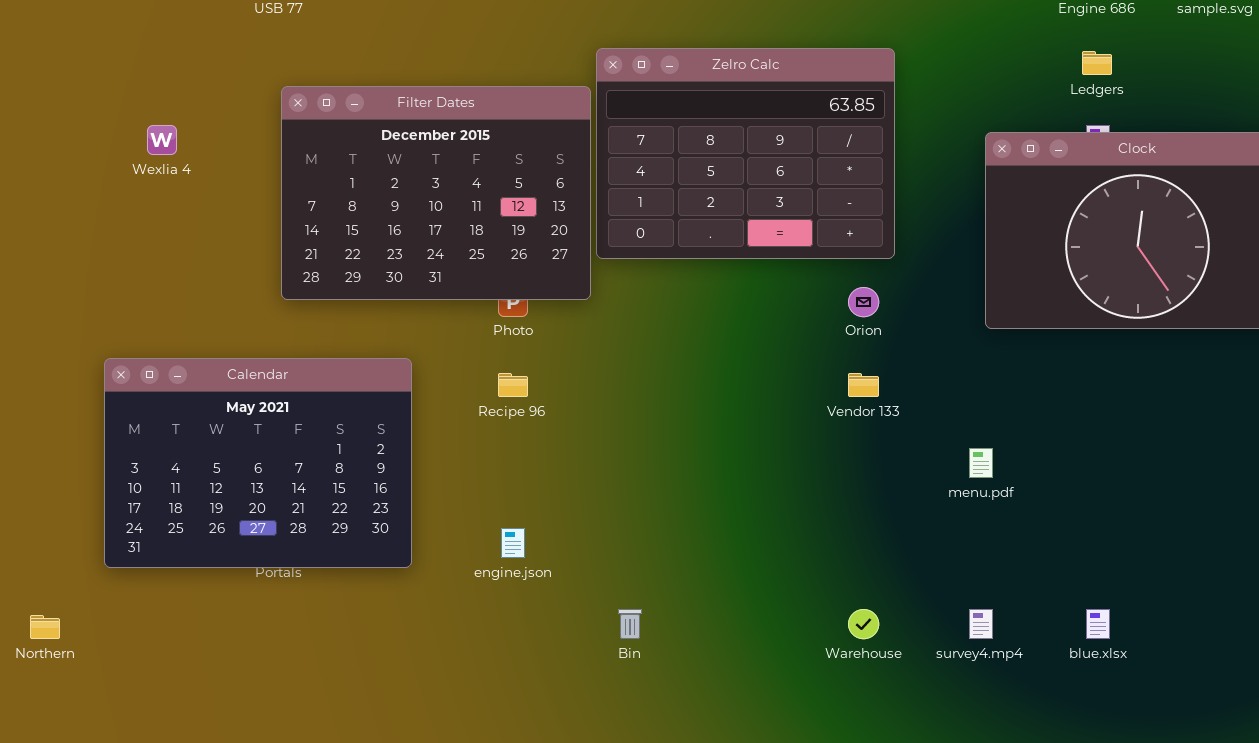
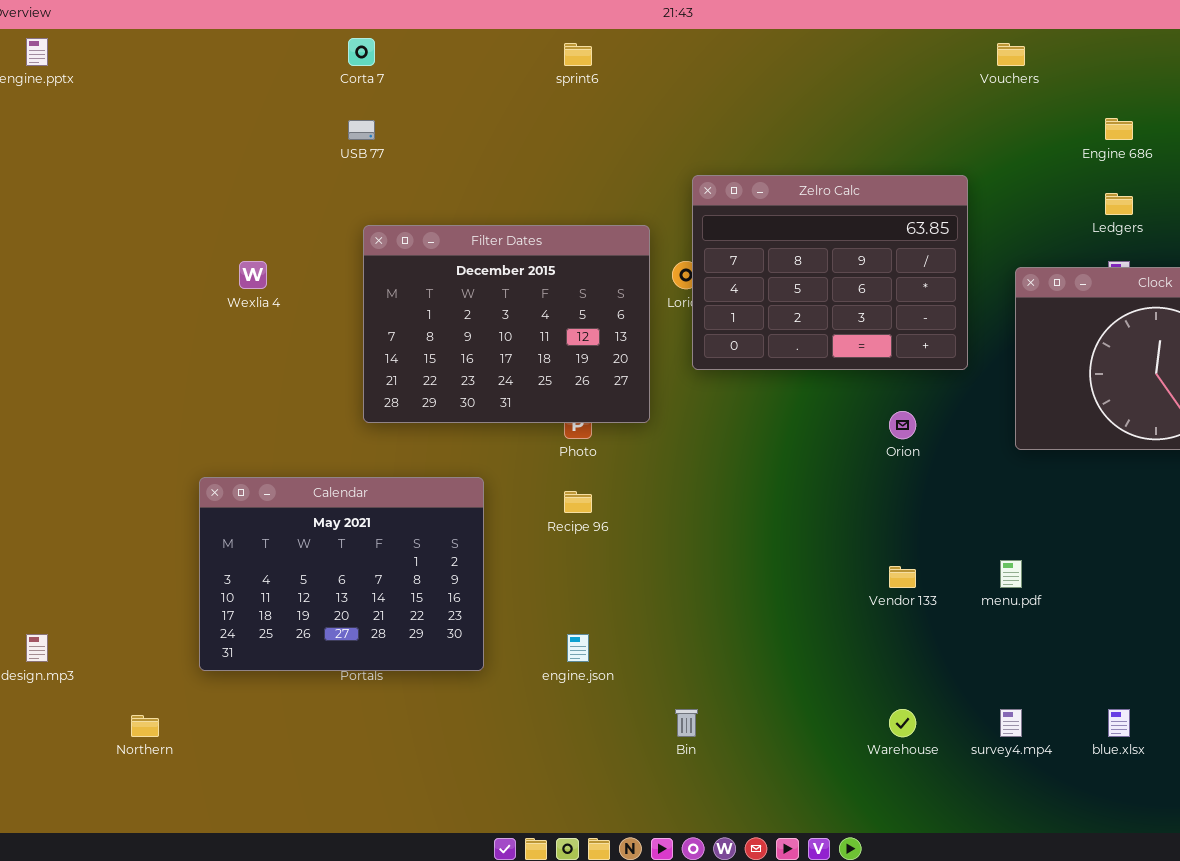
Zelro Calc: [596,48,895,259] -> [692,175,968,370], moved
Vendor 133: [848,373,879,397] -> [889,566,916,588], moved

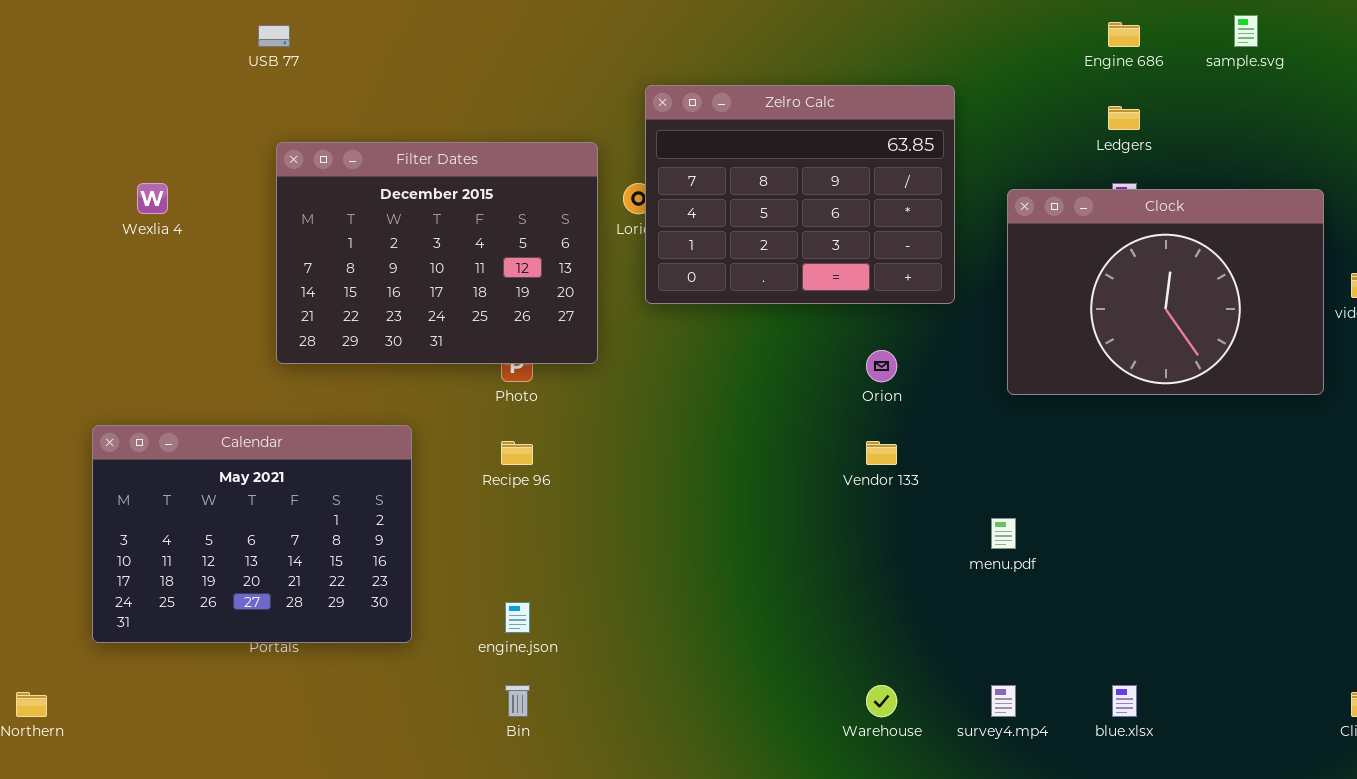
Vendor 133: [889,566,916,588] -> [866,441,897,465], moved
Bin: [675,709,698,737] -> [505,685,530,717], moved

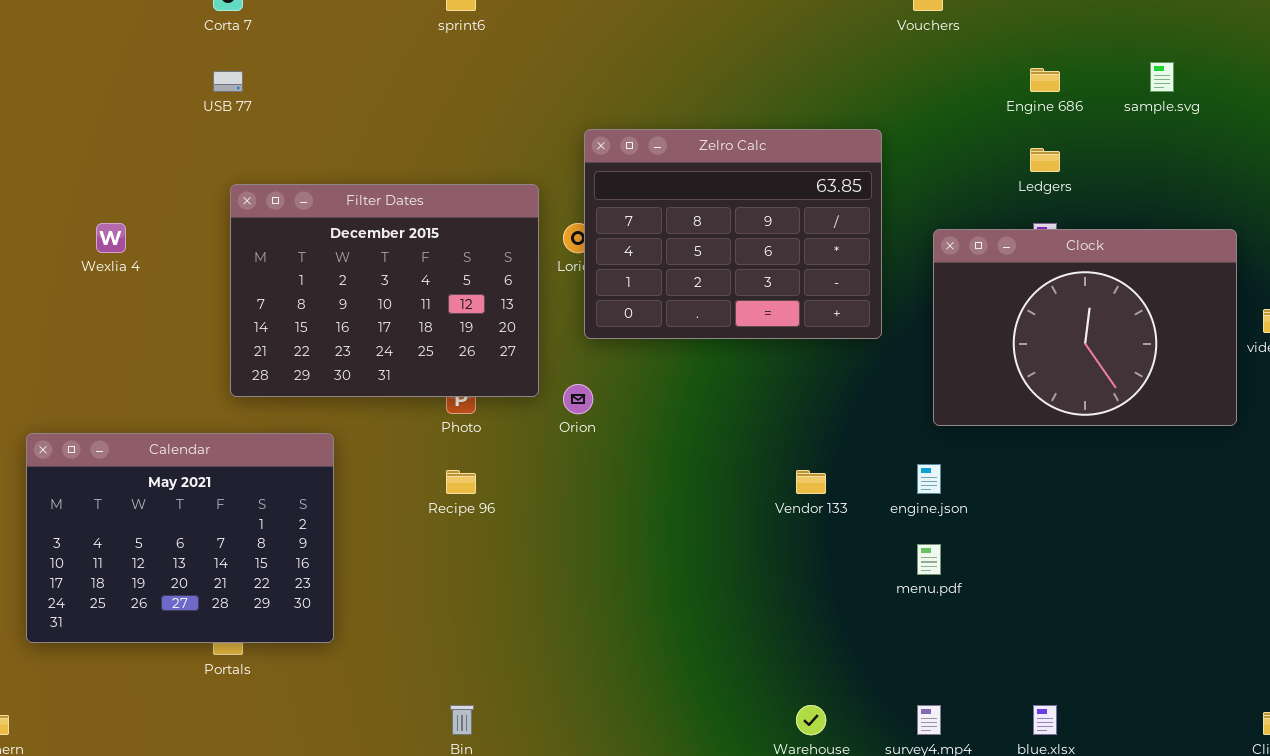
Orion: [866,350,897,382] -> [563,384,593,414], moved
Calendar: [92,425,412,643] -> [26,433,334,643], moved
engine.json: [505,602,530,633] -> [917,464,941,494], moved

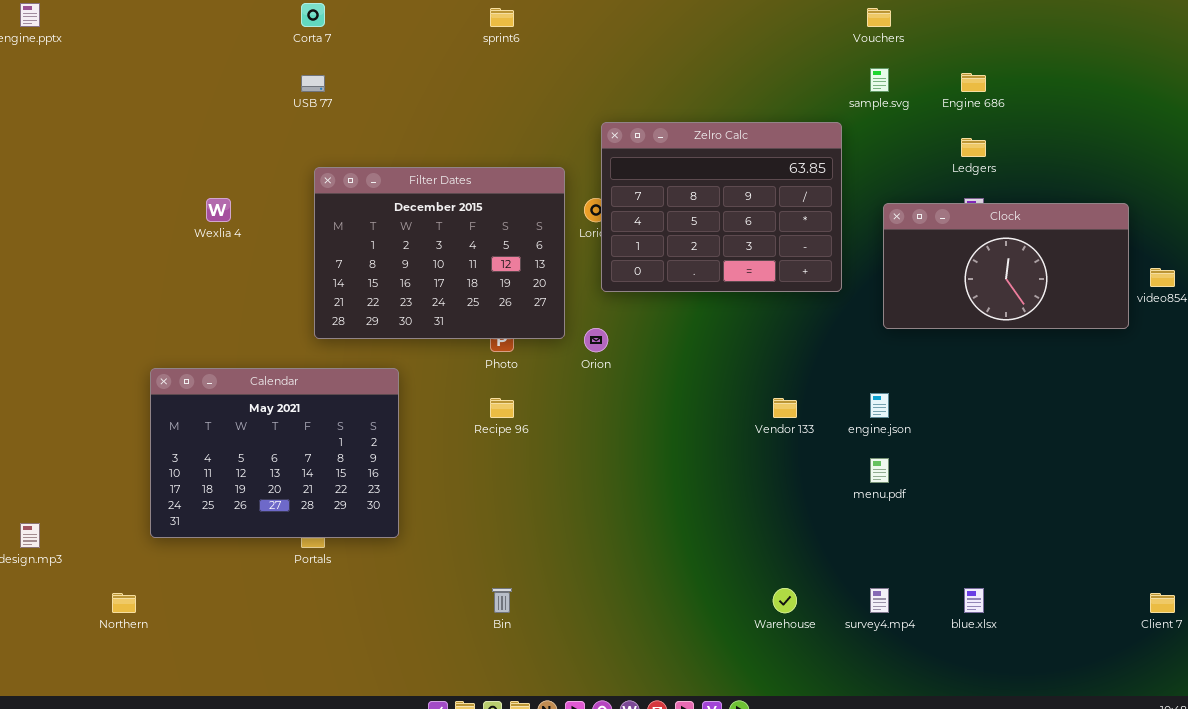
sample.svg: [1150,62,1174,92] -> [870,68,889,92], moved
Clock: [933,229,1237,426] -> [883,203,1129,329], resized

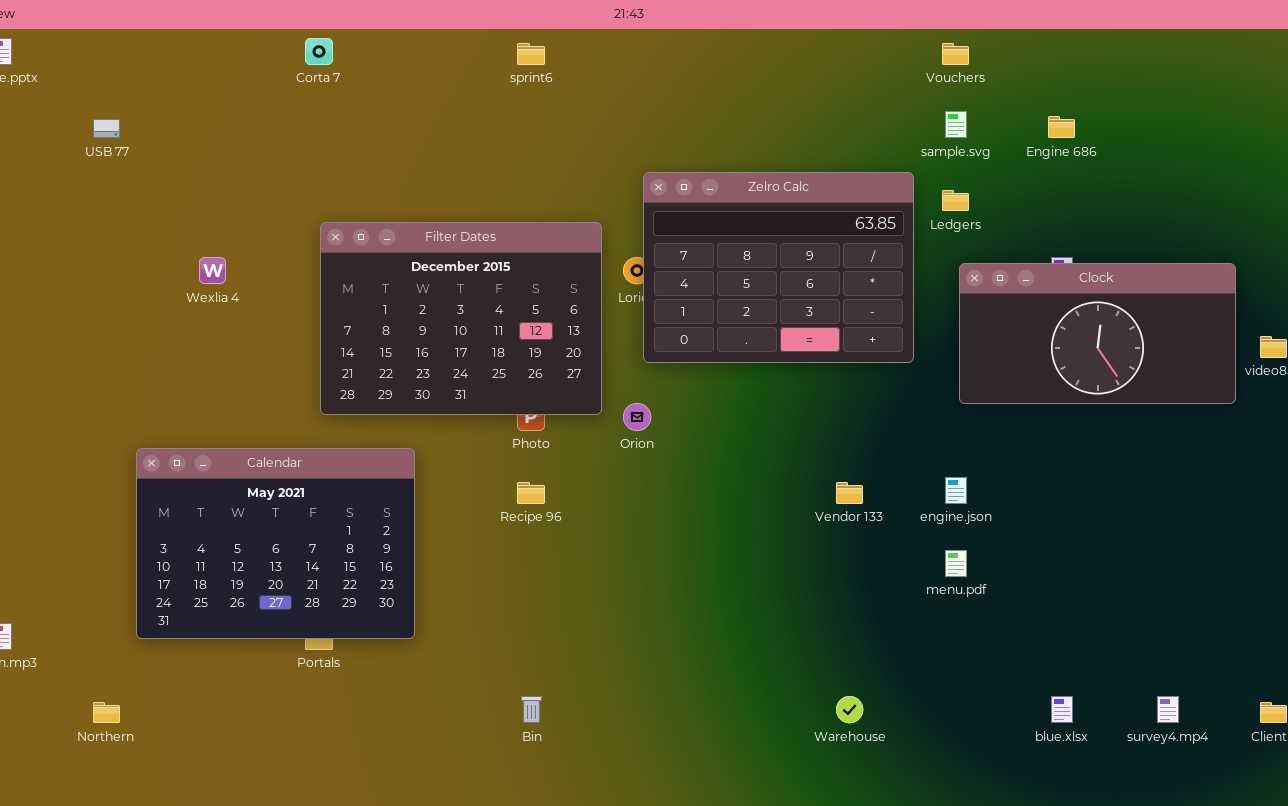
USB 77: [301,75,325,92] -> [93,119,120,138], moved
Ledgers: [961,138,986,157] -> [942,190,969,211], moved
survey4.mp4: [870,588,889,613] -> [1157,696,1179,723], moved

